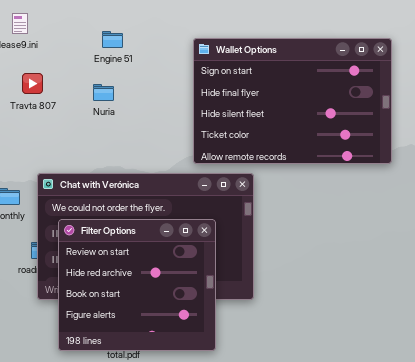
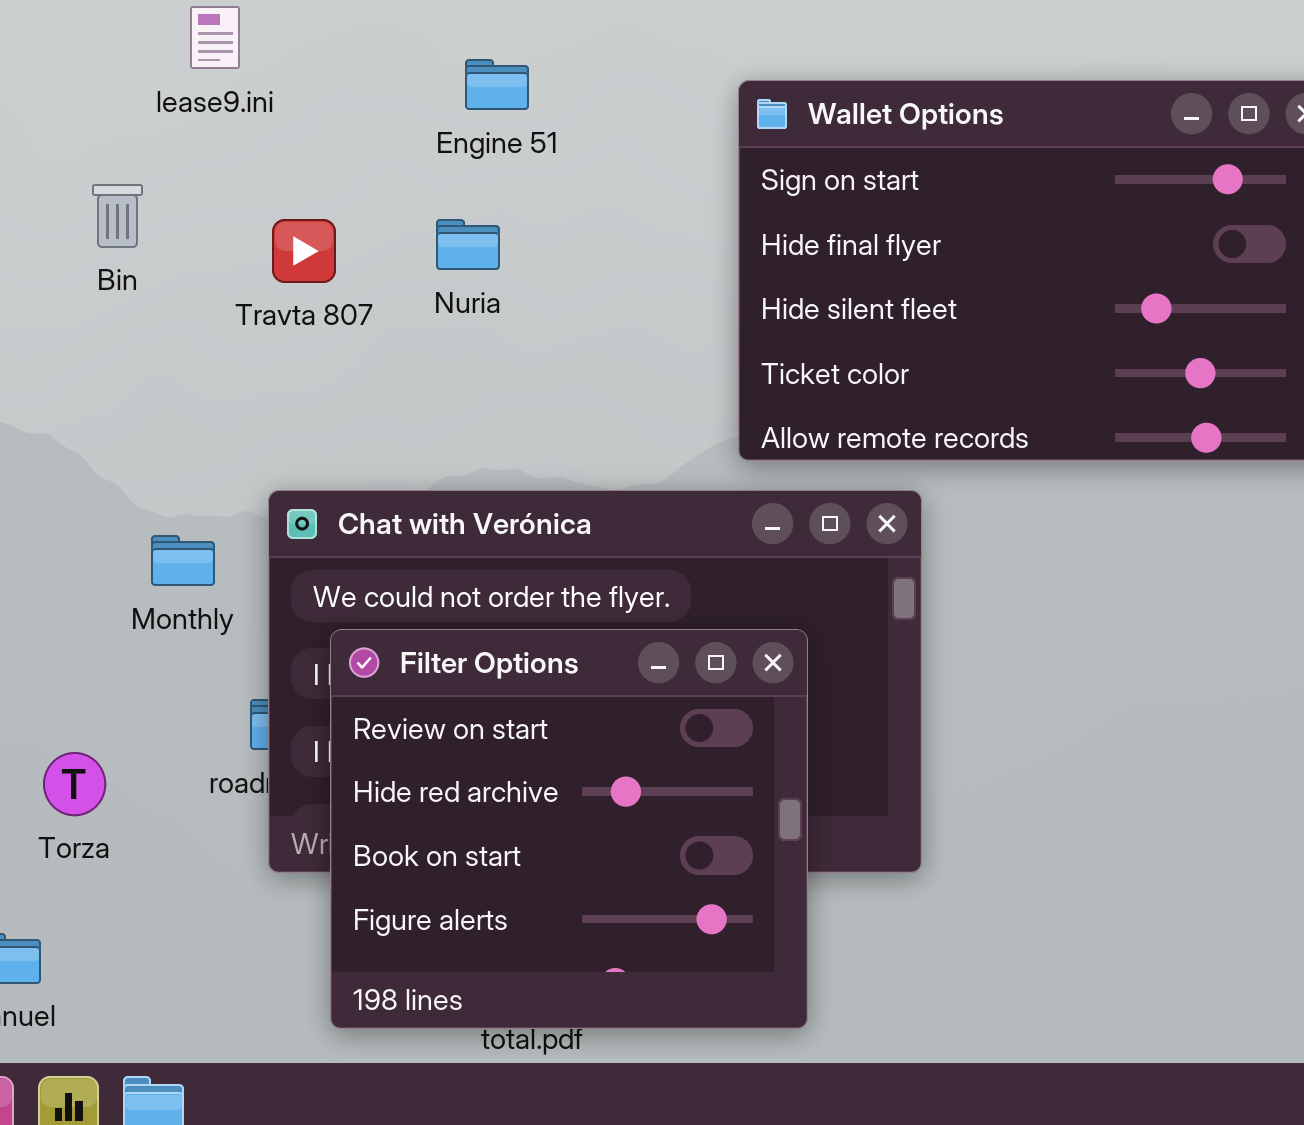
Travta 807: [22,73,43,94] -> [272,219,336,283], moved

